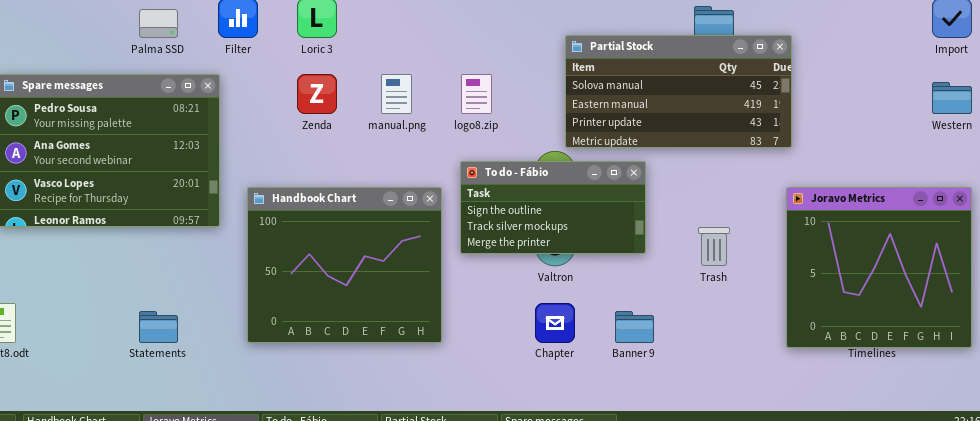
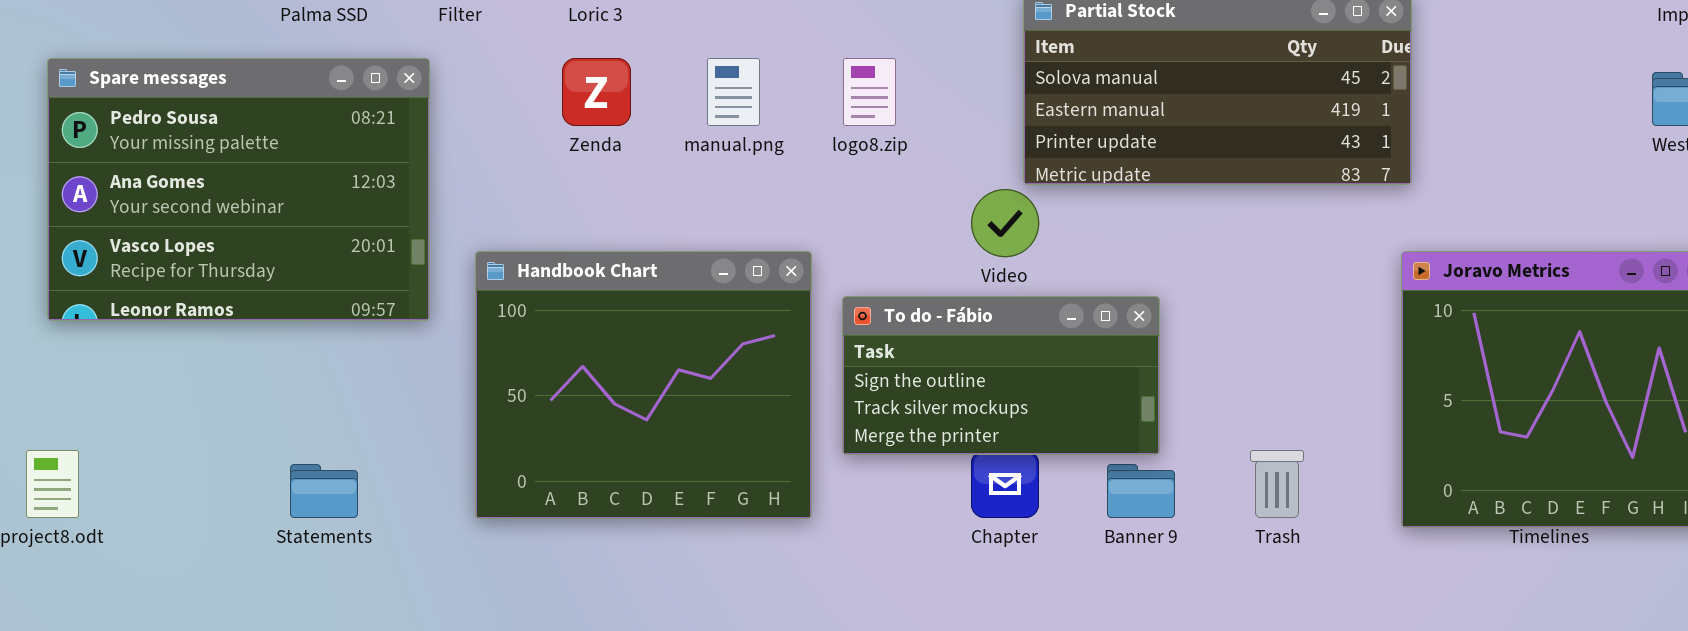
To do - Fábio: [460,161,646,254] -> [842,296,1160,455], moved
Trash: [698,227,730,266] -> [1250,450,1304,518], moved

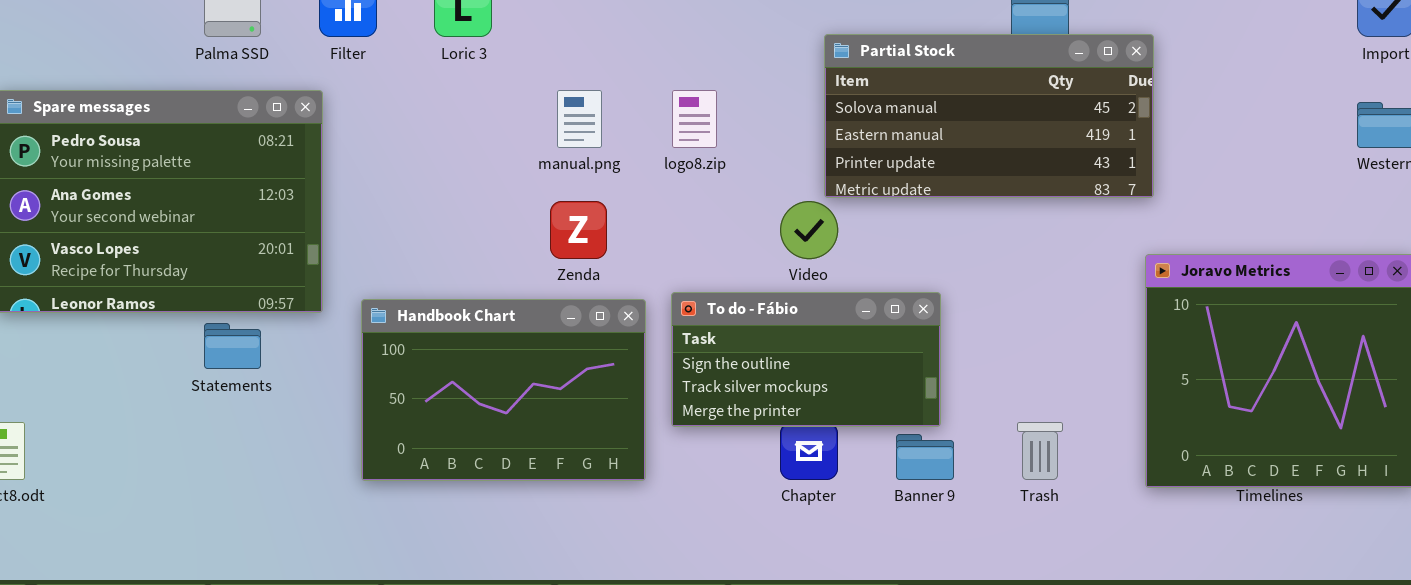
Zenda: [562,58,631,126] -> [550,201,607,259], moved
Handbook Chart: [475,251,812,519] -> [361,299,646,481], resized
Statements: [290,464,358,518] -> [204,323,261,369], moved

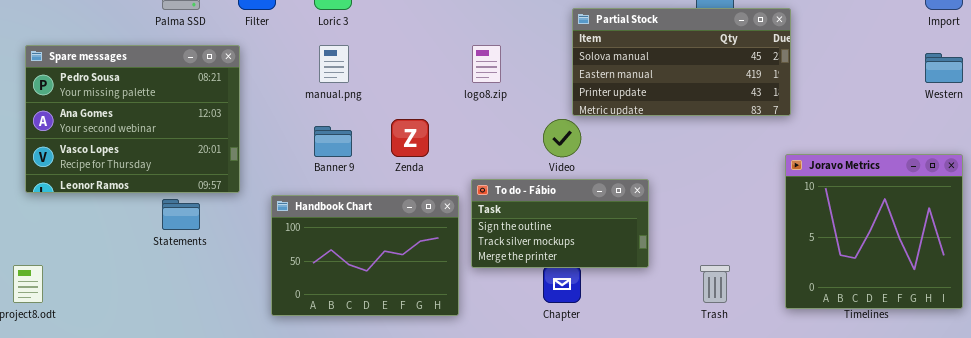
manual.png: [557,90,602,148] -> [319,45,349,83], moved
Handbook Chart: [361,299,646,481] -> [271,195,459,316], moved
Banner 9: [896,434,954,480] -> [314,126,352,157], moved

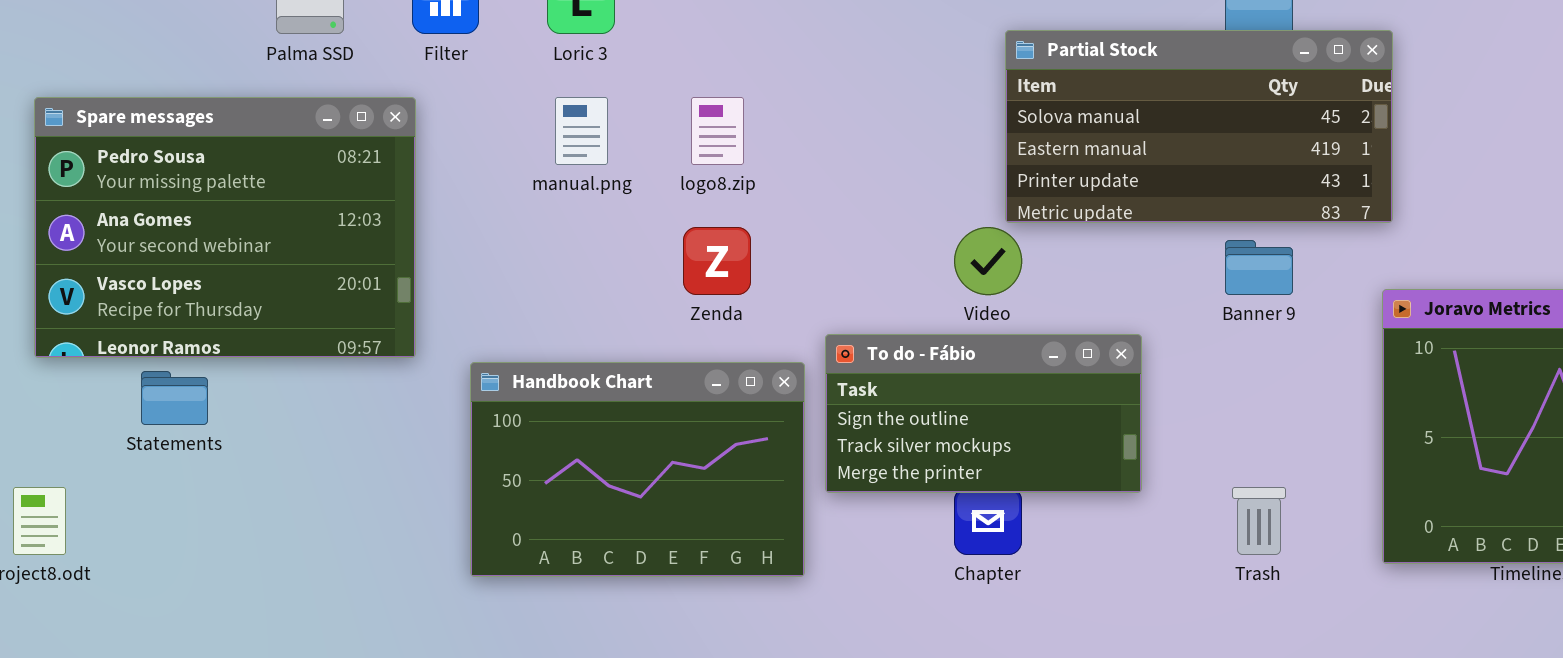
logo8.zip: [472,45,501,83] -> [691,97,744,165], moved
Banner 9: [314,126,352,157] -> [1225,240,1293,295], moved
Statements: [162,199,200,230] -> [141,371,208,425], moved

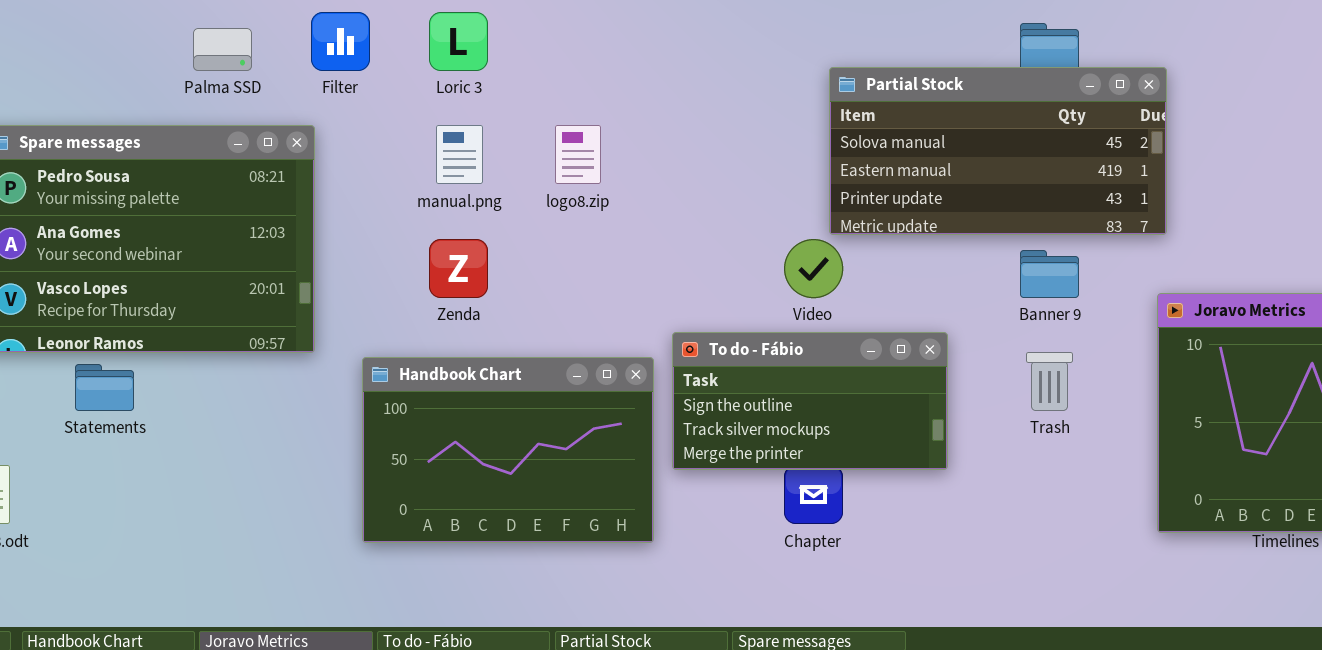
Zenda: [683,227,751,295] -> [429,239,488,298], moved
Trash: [1232,487,1286,555] -> [1026,352,1073,411], moved

